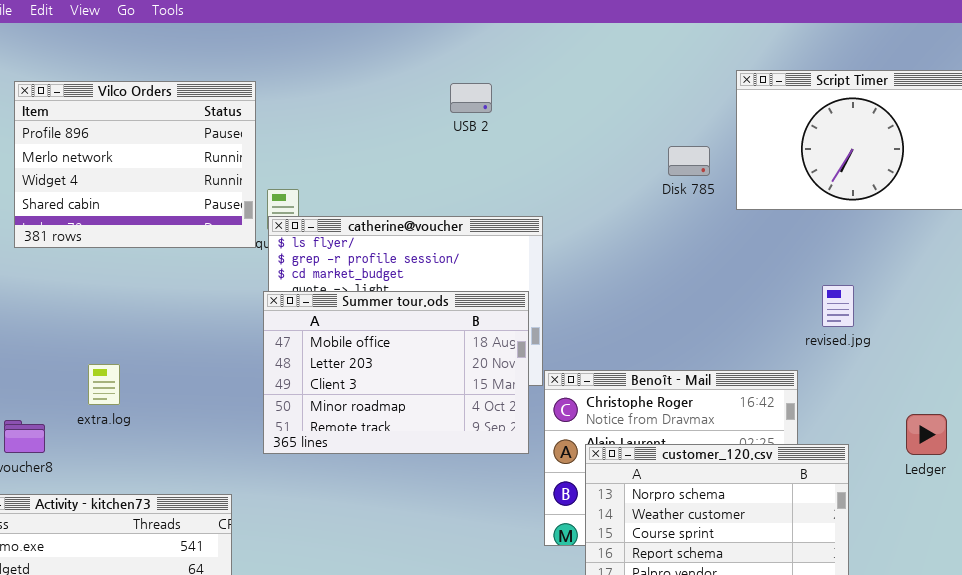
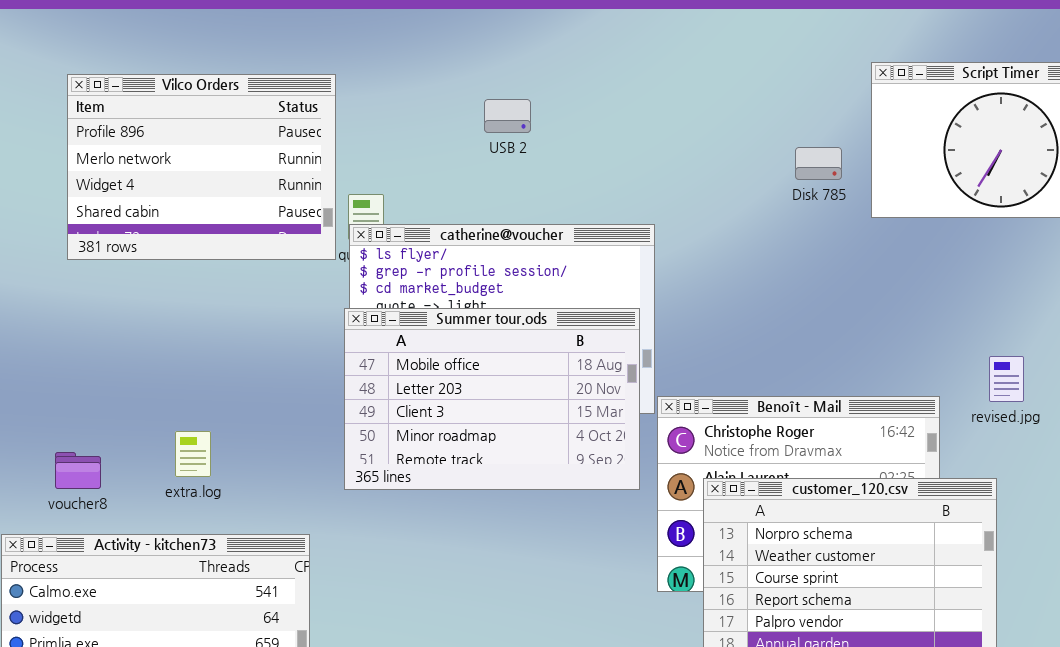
USB 2: [450,83,492,113] -> [484,99,531,133], moved
revised.jpg: [822,285,854,327] -> [989,356,1024,402], moved
extra.log: [88,364,120,405] -> [175,431,211,477], moved

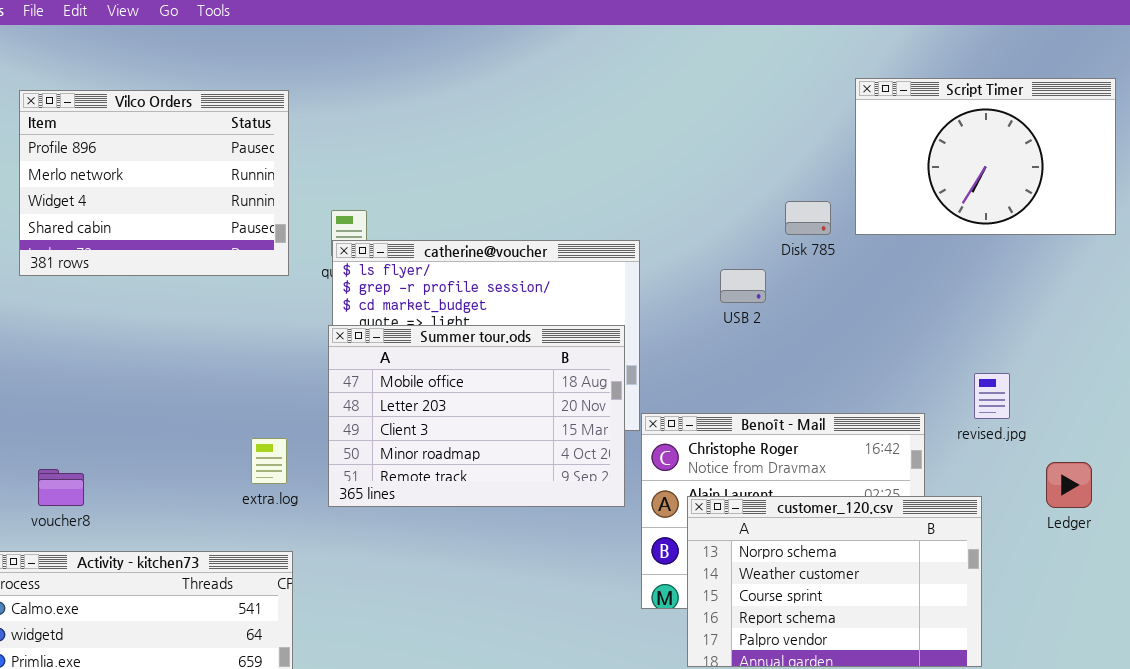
Vilco Orders: [67,74,336,260] -> [19,90,289,276], moved
USB 2: [484,99,531,133] -> [720,269,766,303], moved
Disk 785: [795,147,842,180] -> [785,201,831,235], moved
extra.log: [175,431,211,477] -> [251,438,287,484], moved

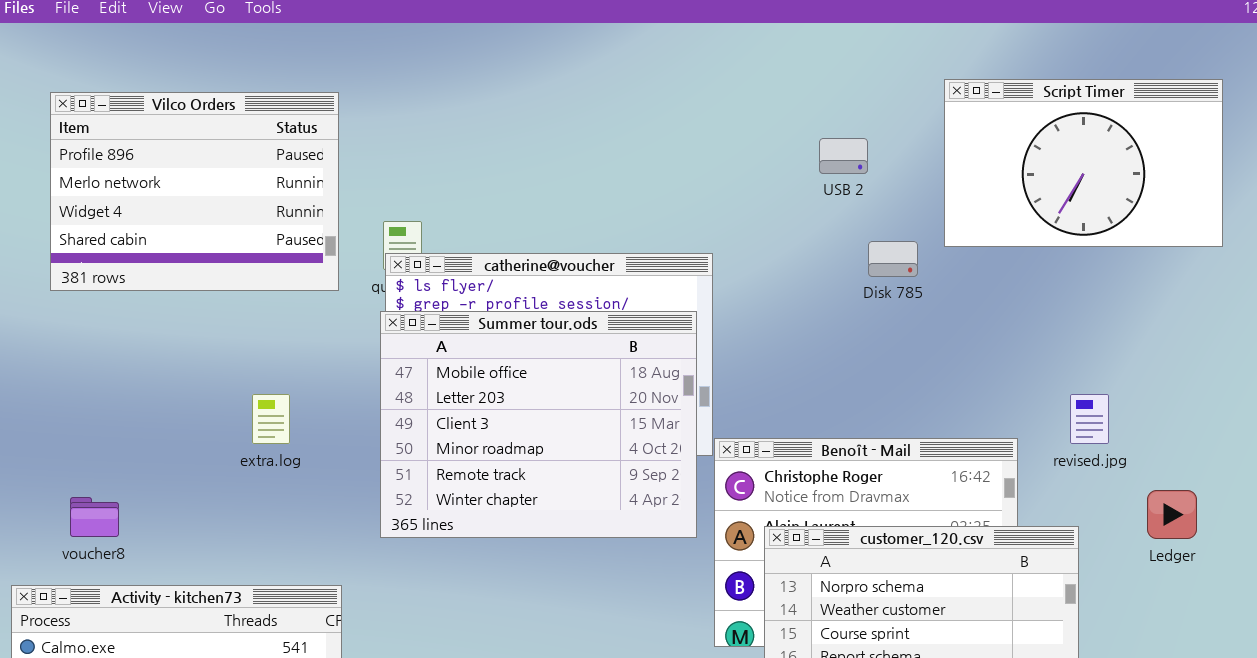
Disk 785: [785,201,831,235] -> [868,241,918,277], moved
USB 2: [720,269,766,303] -> [819,138,868,174], moved
Summer tour.ods: [328,325,625,507] -> [380,311,697,538], resized
extra.log: [251,438,287,484] -> [252,394,290,444], moved

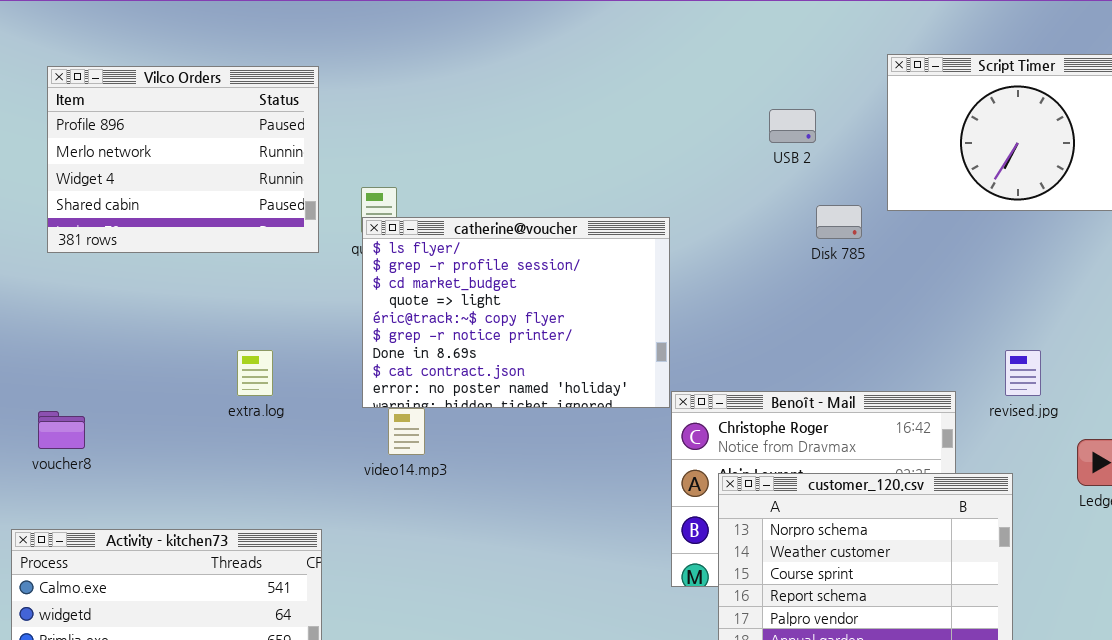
Summer tour.ods: [380,311,697,538] -> none, closed
voucher8: [70,497,119,537] -> [38,411,85,449], moved

